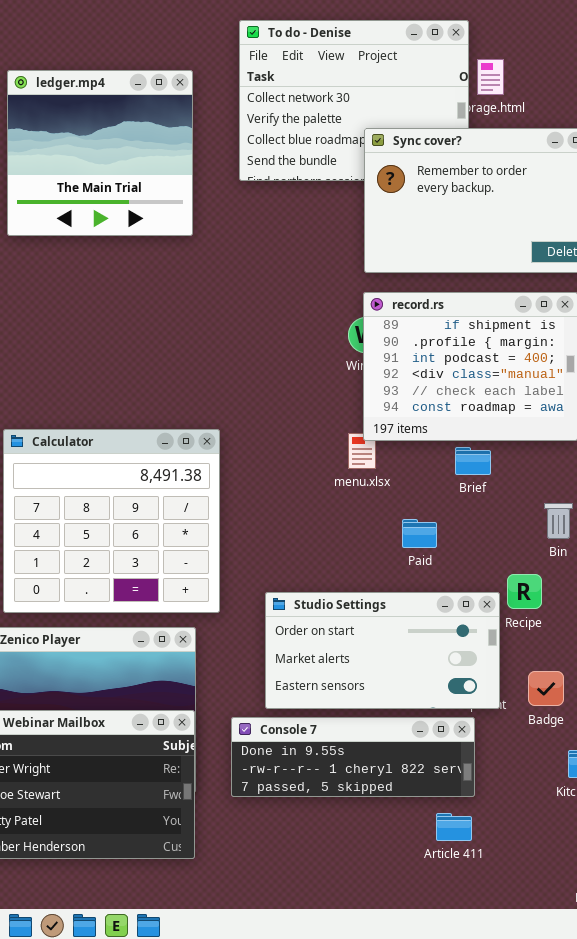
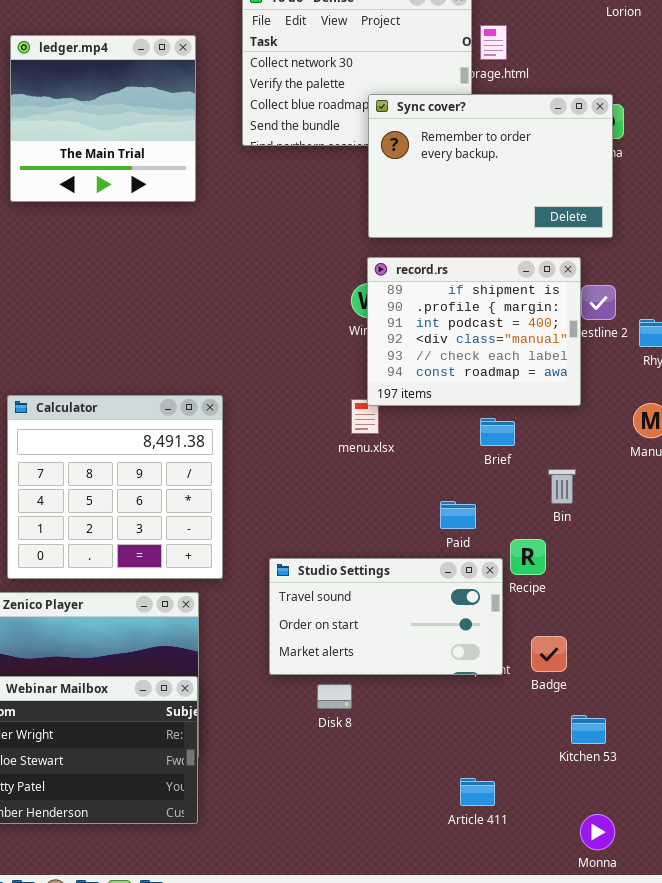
Brief: [455,447,491,475] -> [480,418,515,446], moved
Paid: [402,519,437,548] -> [440,501,476,529], moved
Studio Settings: [265,592,500,709] -> [269,558,503,675], scrolled up 1 row
Console 7: [231,717,475,797] -> none, closed
Article 411: [436,813,472,841] -> [460,778,495,806], moved

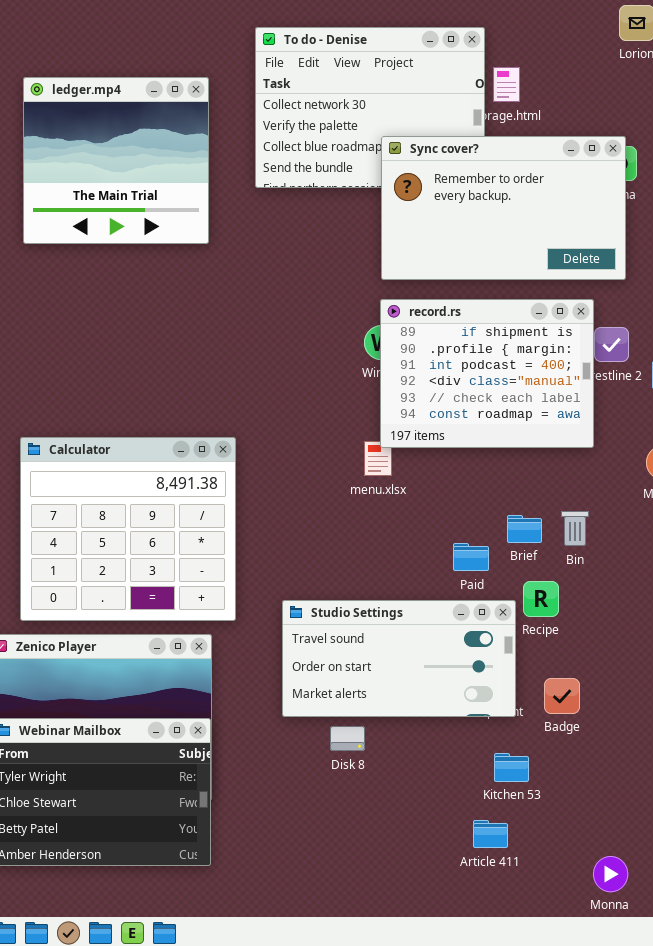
Brief: [480,418,515,446] -> [507,515,542,543], moved
Kitchen 53: [571,715,606,744] -> [494,753,529,782], moved

